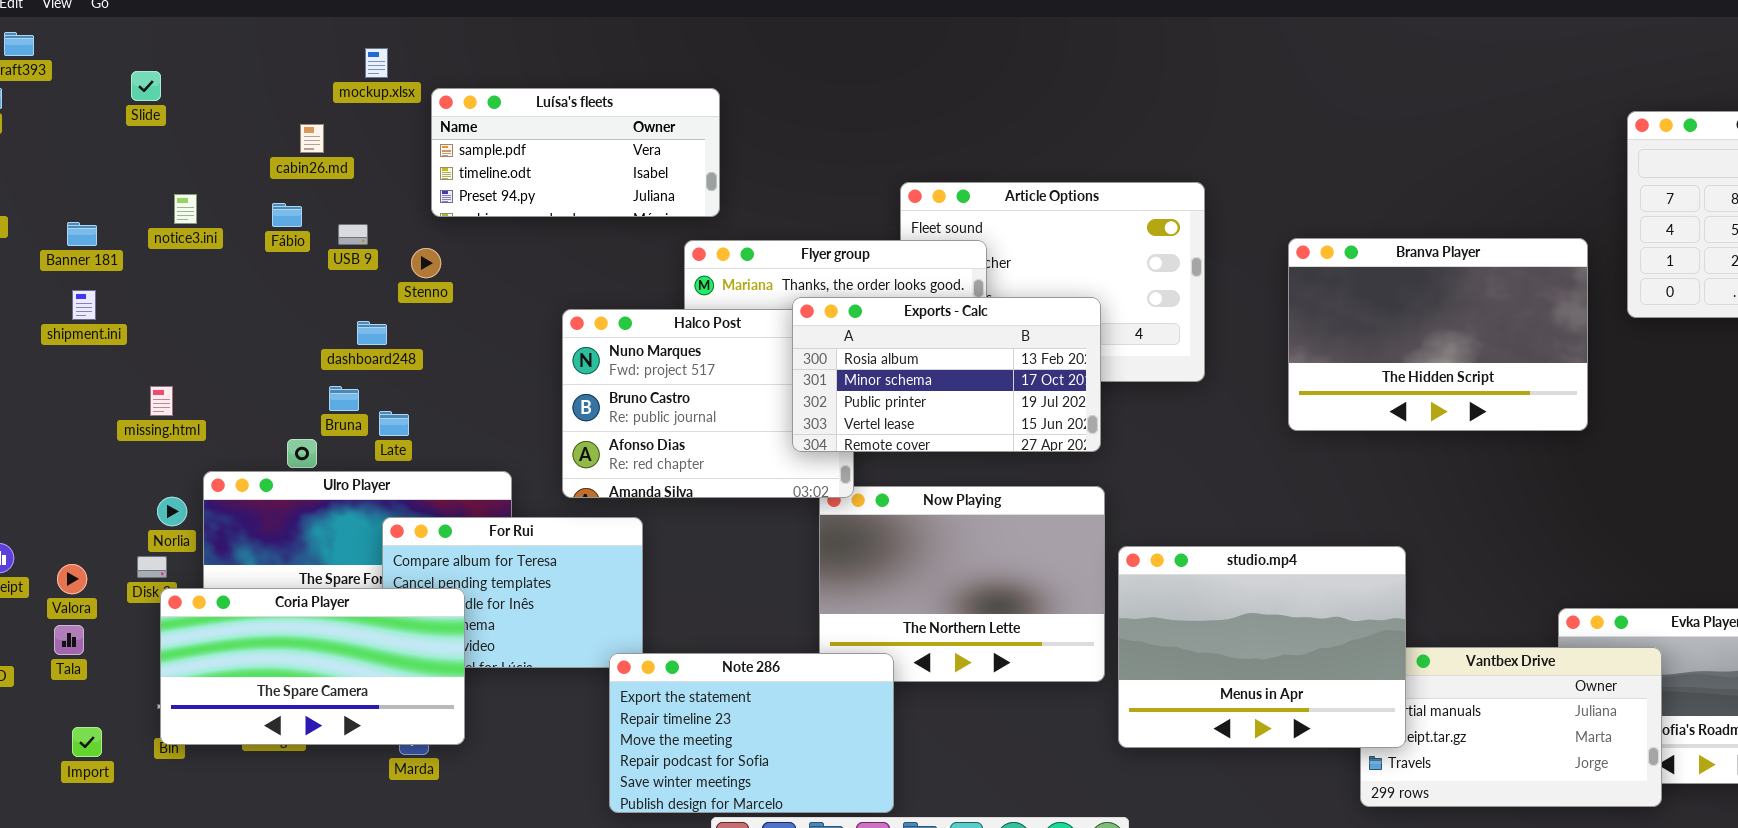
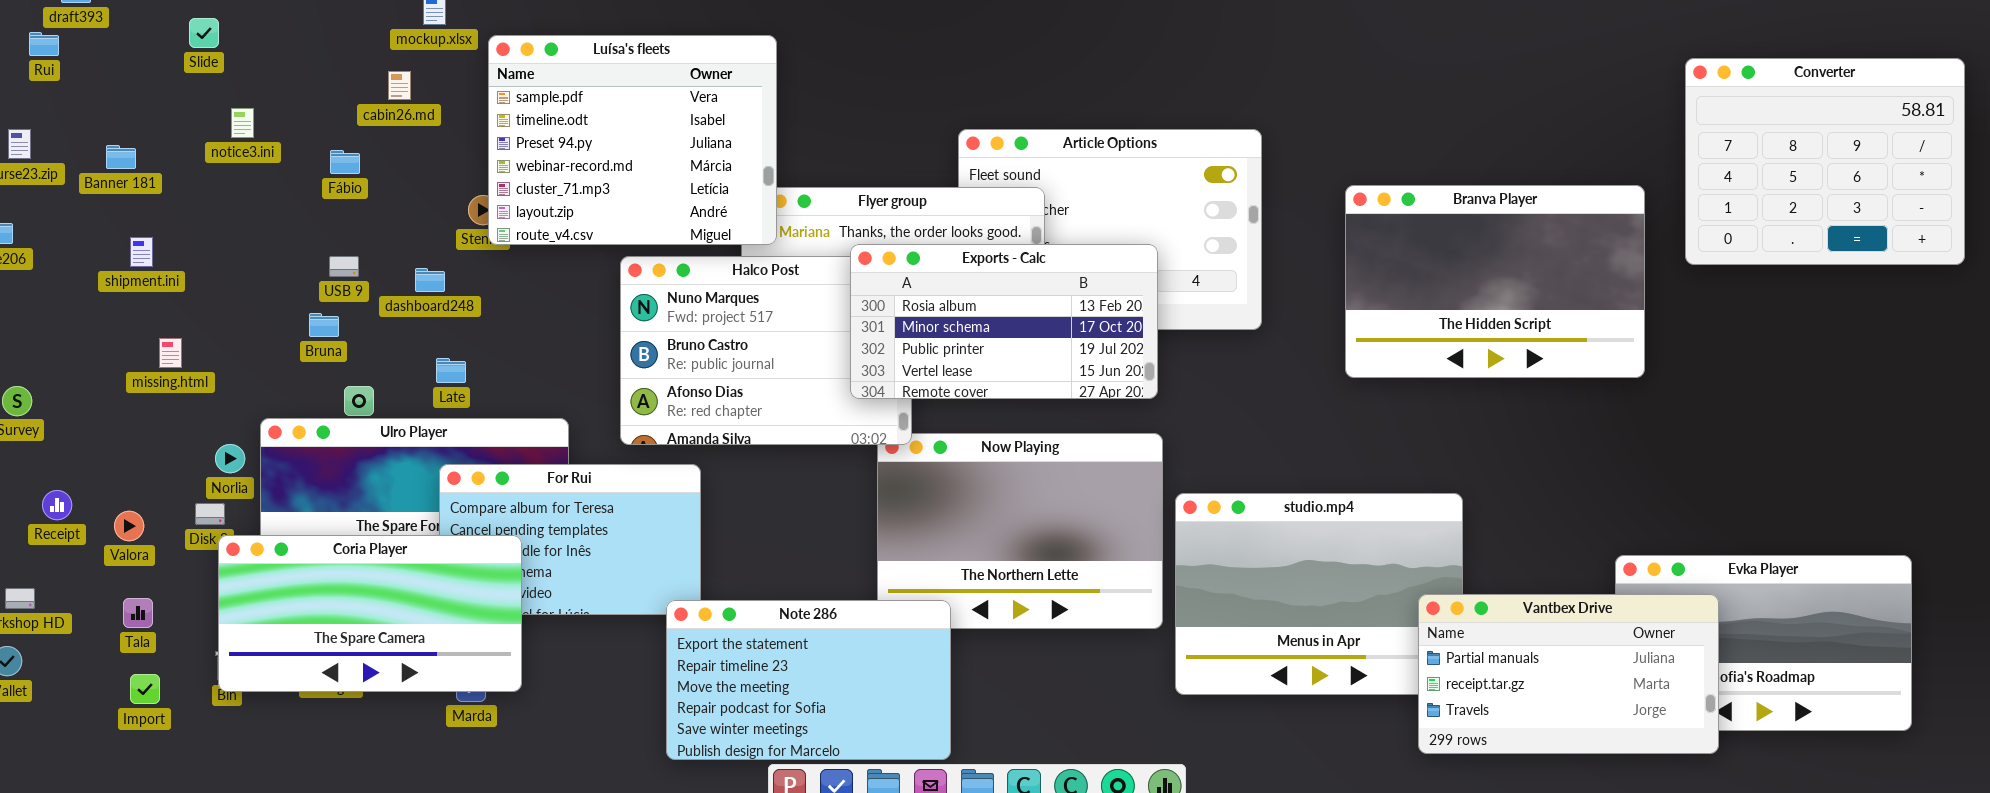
Luísa's fleets: [431,88,720,217] -> [488,35,777,245], resized
cabin26.md: [300,124,324,153] -> [388,71,411,100], moved
notice3.ini: [174,194,197,224] -> [231,108,254,138], moved
Banner 181: [67,222,97,246] -> [106,145,136,169], moved
USB 9: [338,224,368,245] -> [329,256,359,277], moved
missing.html: [150,386,173,416] -> [159,338,182,368], moved
Bruna: [329,386,359,411] -> [309,313,339,337], moved
Tala: [54,625,84,655] -> [123,598,153,628], moved
Vantbex Drive: [1360,647,1662,807] -> [1418,594,1719,754], raised

